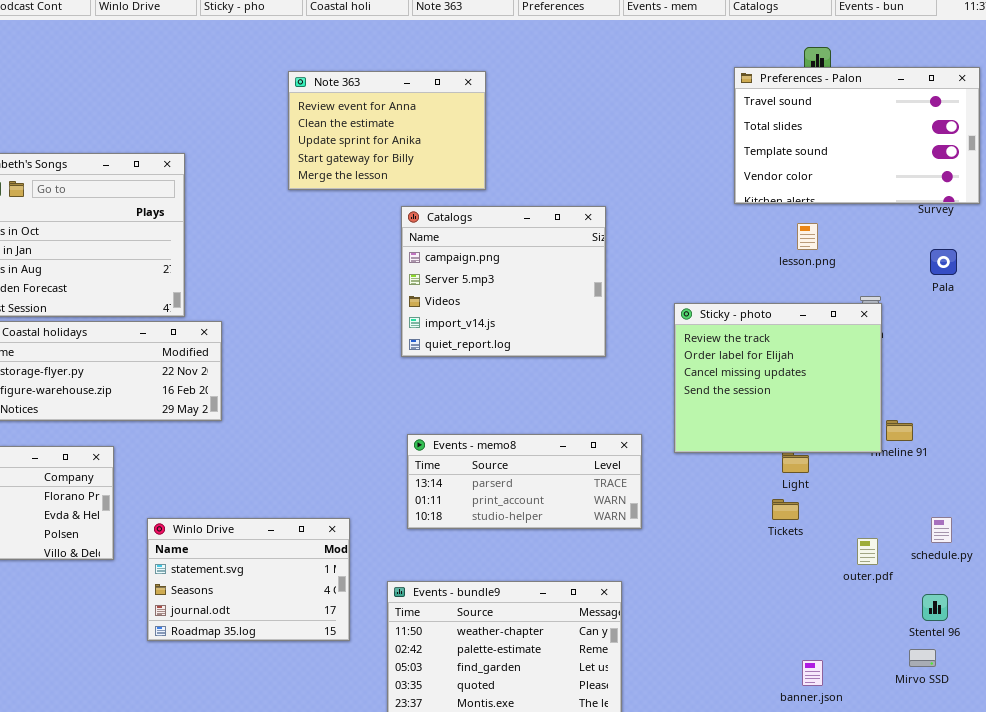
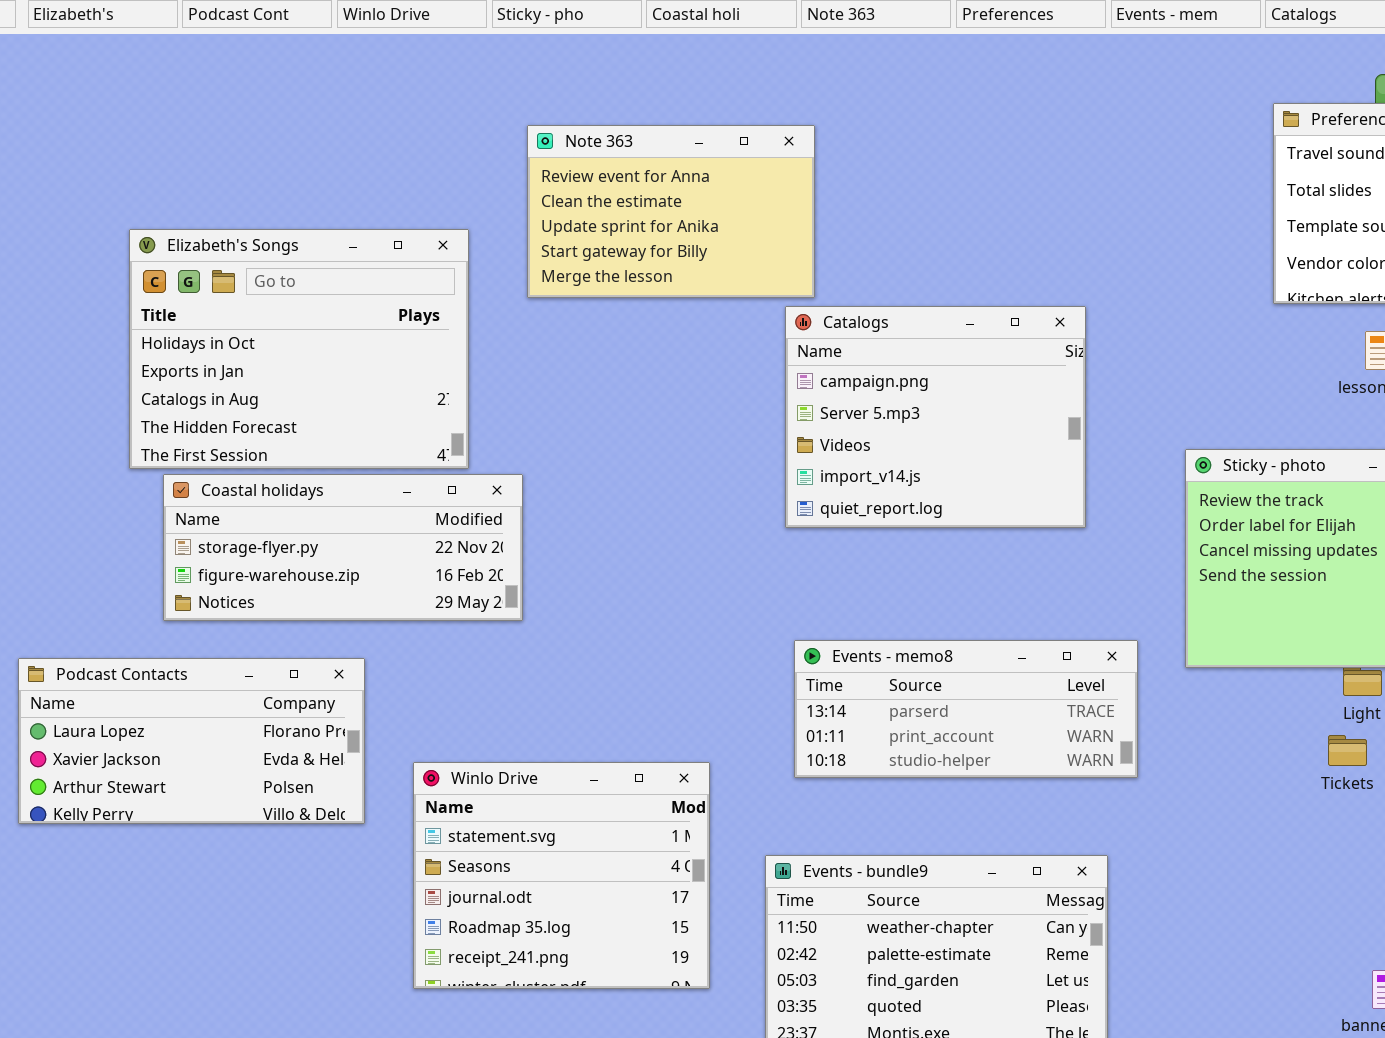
Note 363: [288,71,486,190] -> [527,125,815,298], moved
Winlo Drive: [147,518,350,641] -> [413,762,710,989], resized

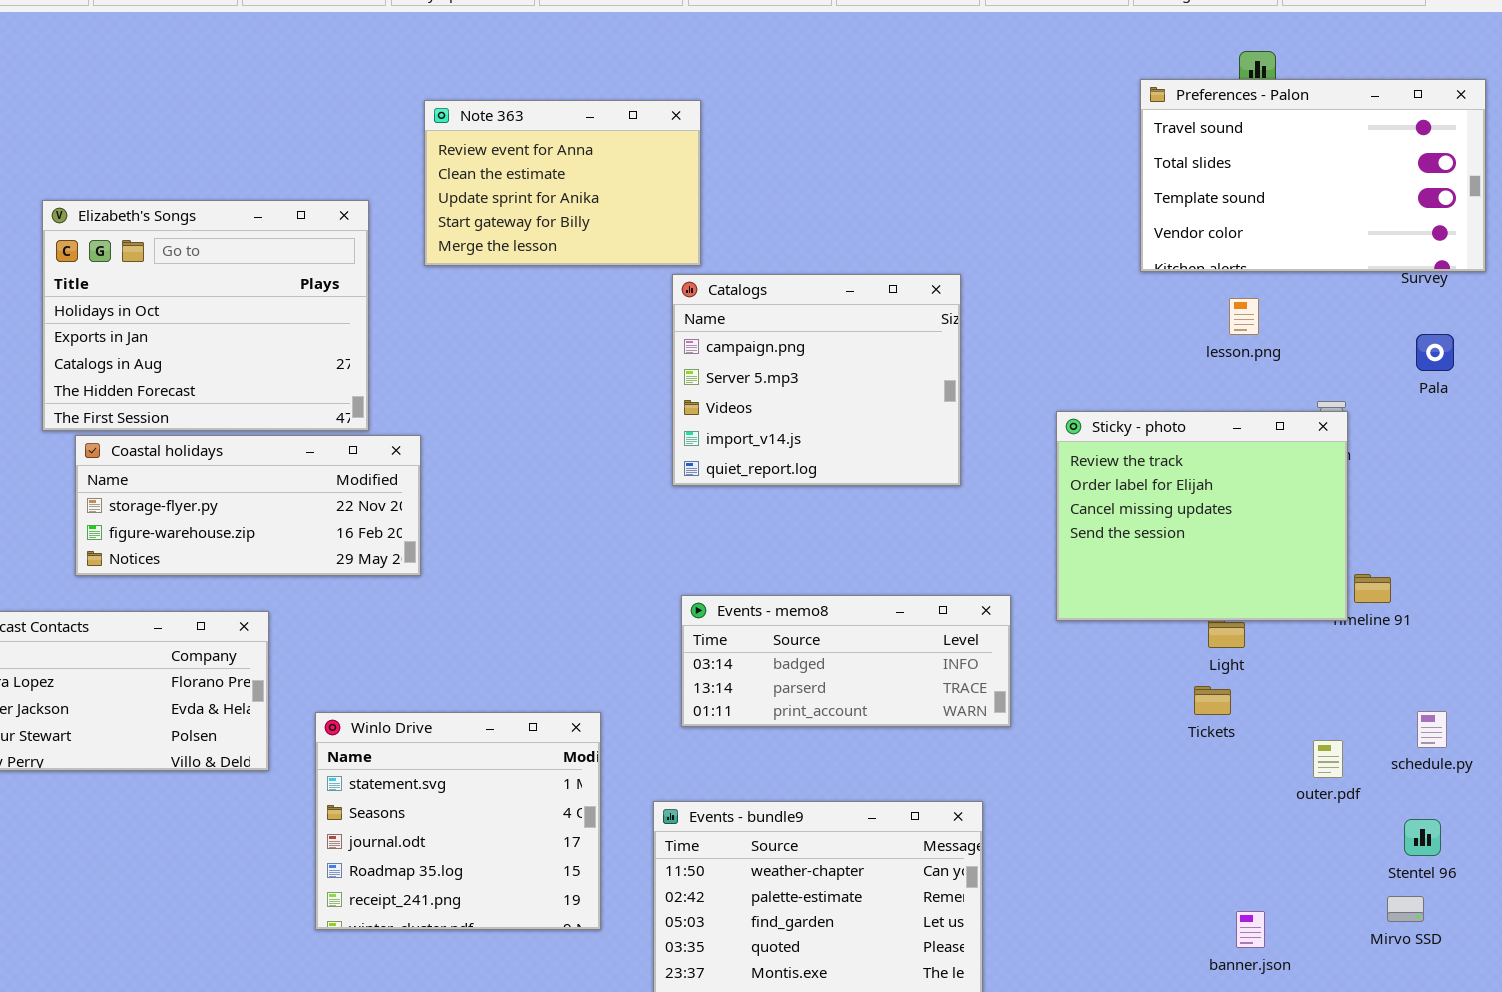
Events - memo8: [794,640,1138,778] -> [681,595,1011,727], scrolled up 1 row

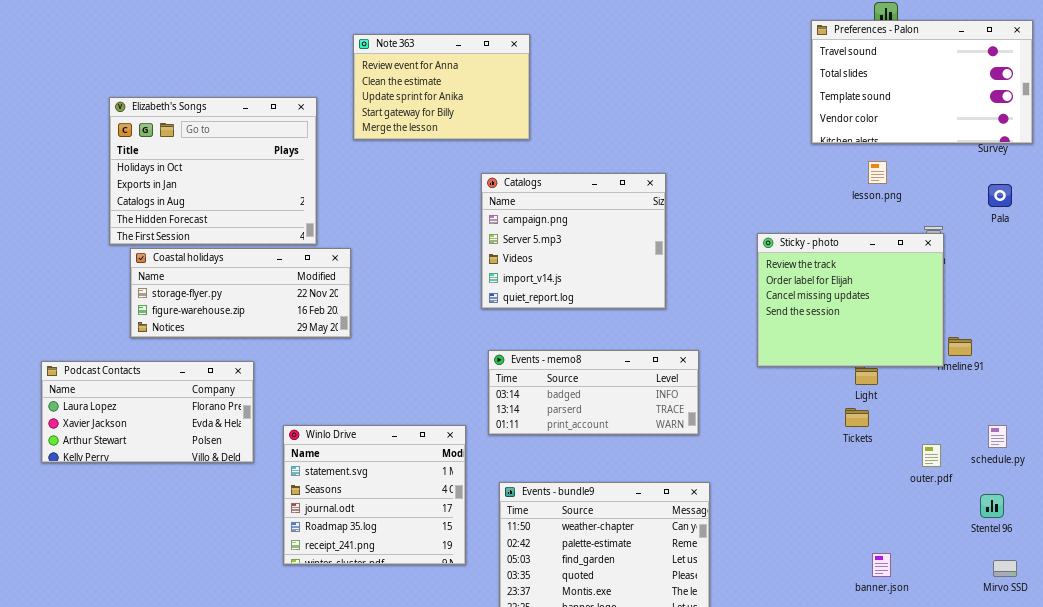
Catalogs: [672,274,961,486] -> [481,173,666,309], moved
Events - memo8: [681,595,1011,727] -> [488,350,699,435], moved
Mirvo SSD: [1387,896,1424,922] -> [993,560,1017,577], moved

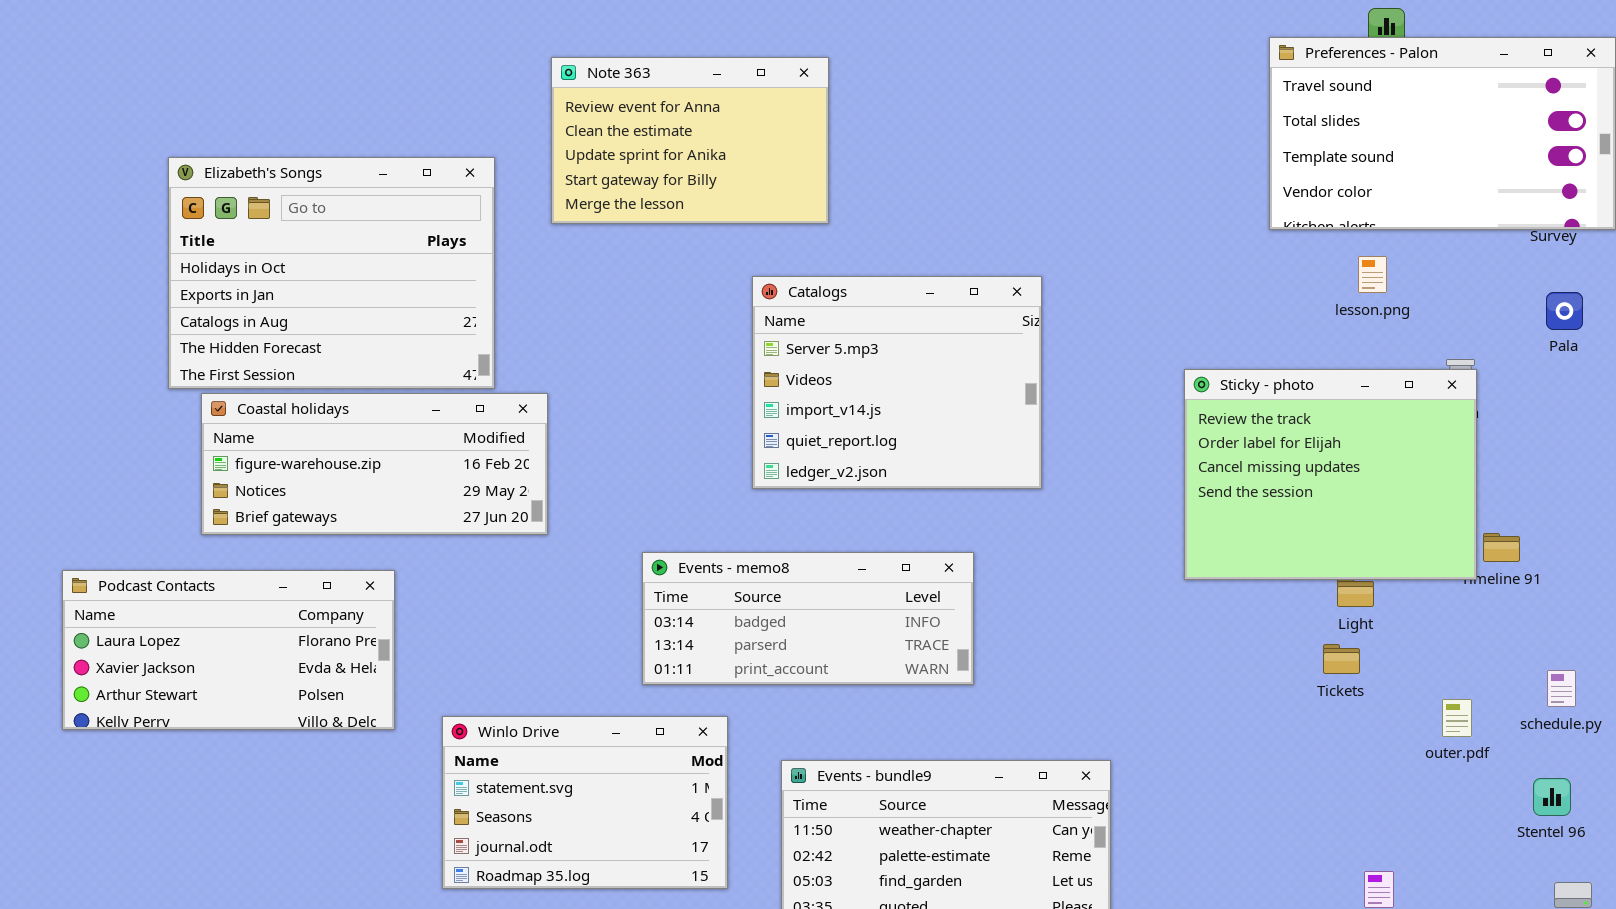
Catalogs: [481,173,666,309] -> [752,276,1042,489], scrolled down 1 row
Coastal holidays: [130,248,351,338] -> [201,393,548,535], scrolled down 1 row
Events - memo8: [488,350,699,435] -> [642,552,974,685], moved
Winlo Drive: [283,425,466,565] -> [442,716,728,889], resized

